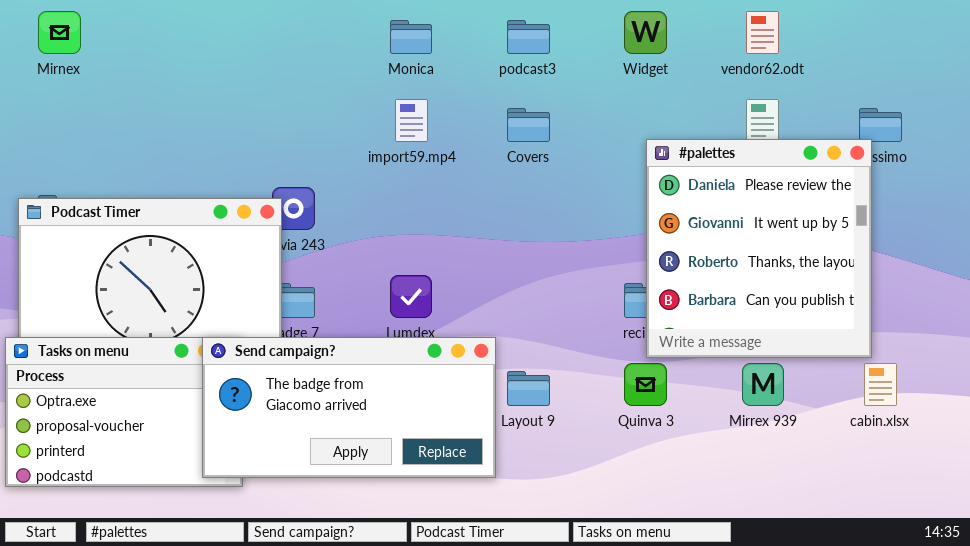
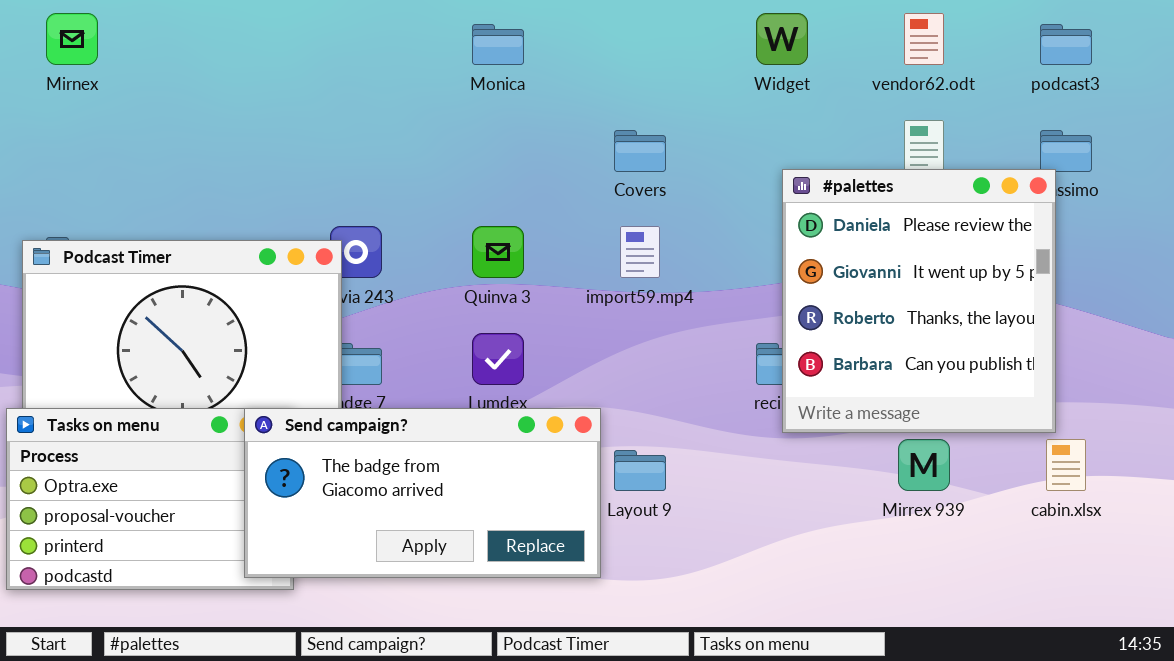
podcast3: [507,20,550,54] -> [1040,24,1092,65], moved
import59.mp4: [395,99,428,142] -> [620,226,660,278], moved
Quinva 3: [624,363,667,406] -> [472,226,524,278], moved

